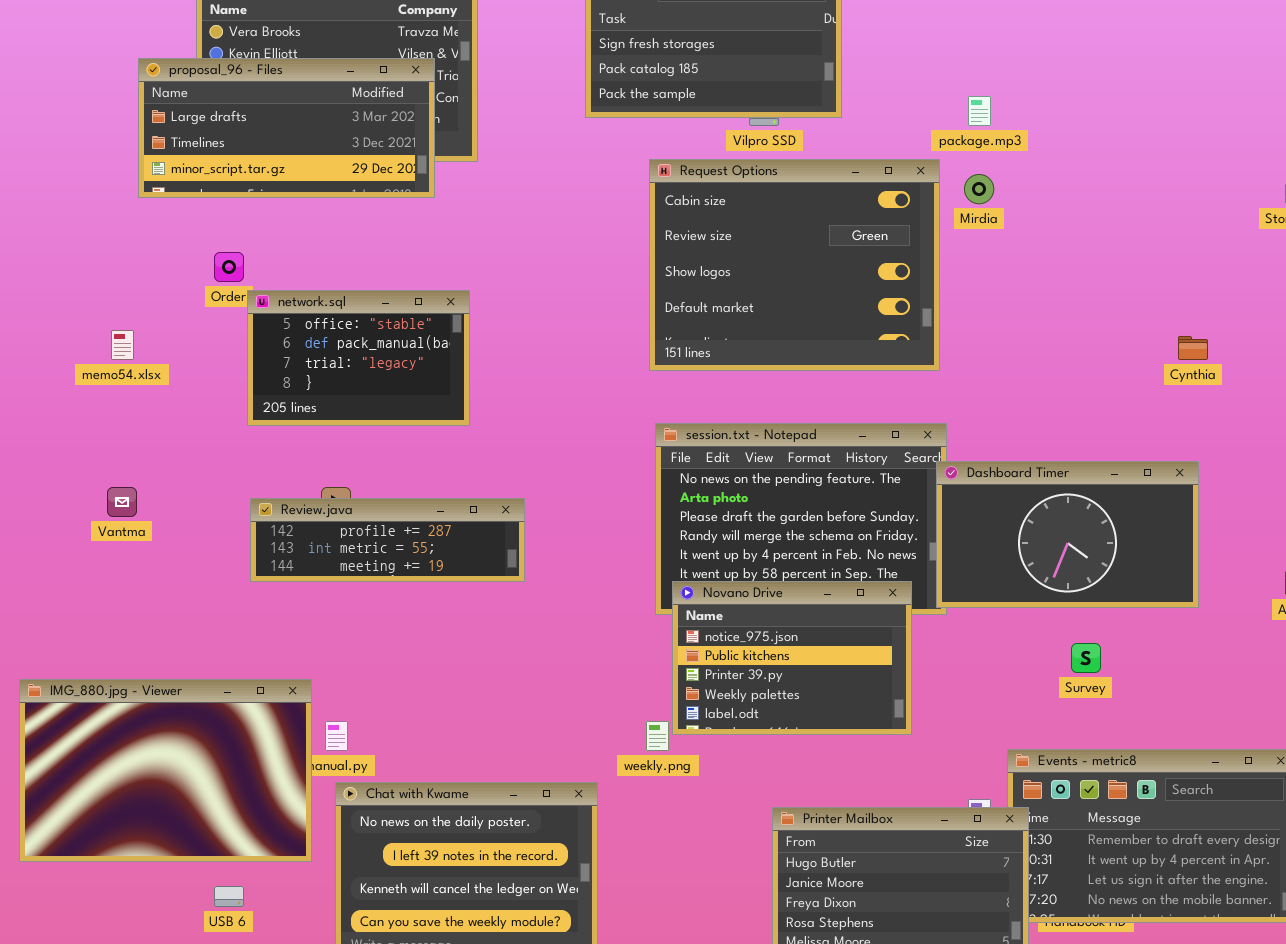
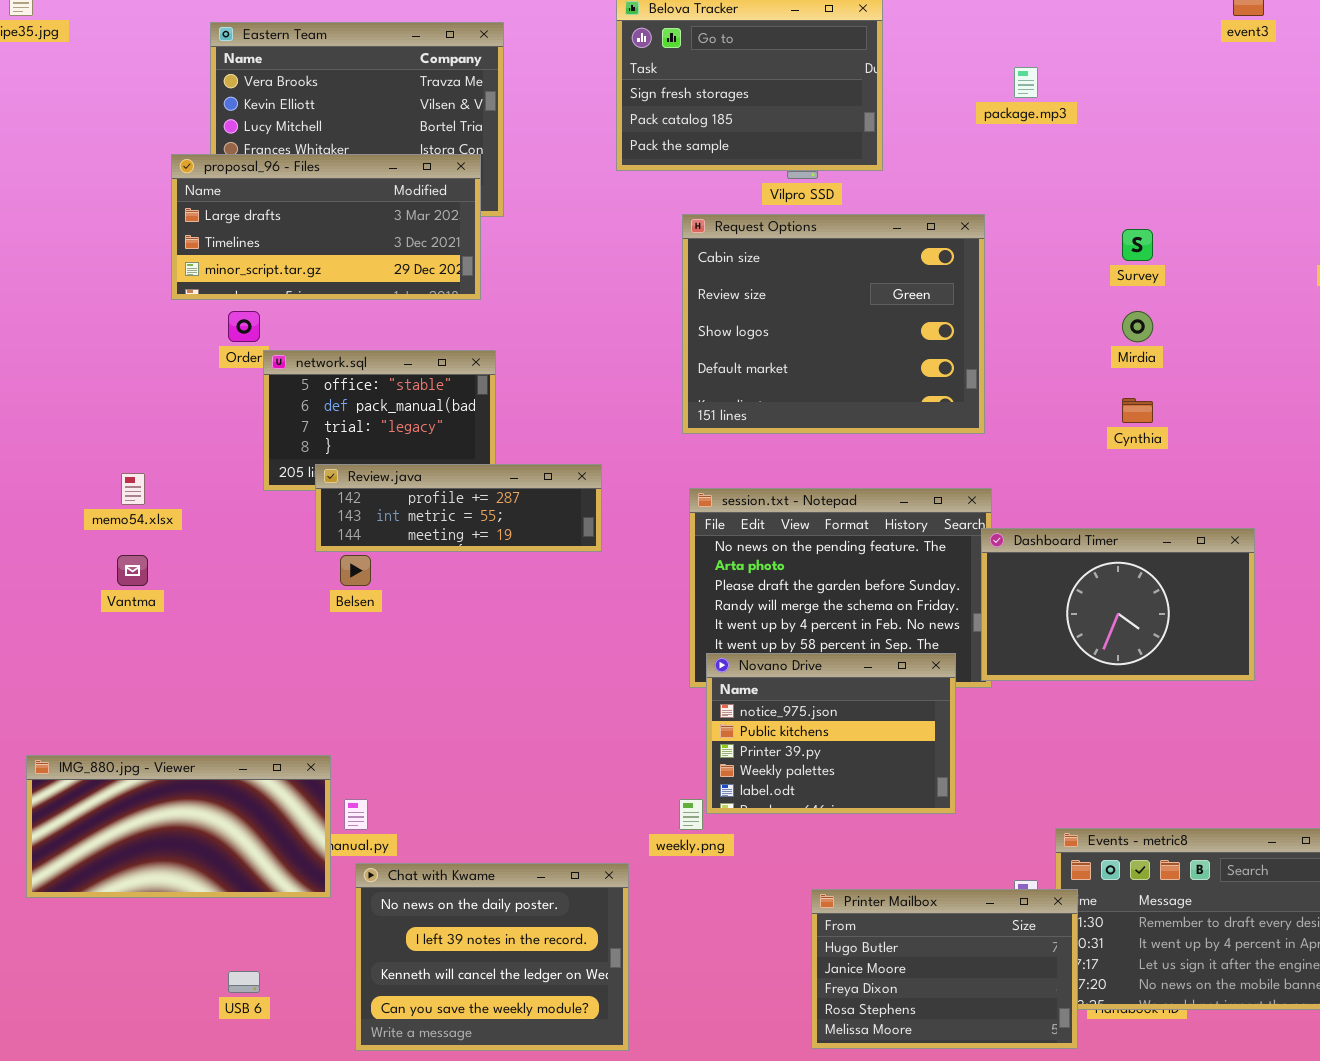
proposal_96 - Files: [138,58,435,198] -> [171,154,481,300], moved
package.mp3: [968,96,991,126] -> [1014,67,1038,98], moved
Mirdia: [964,174,994,204] -> [1122,311,1153,342], moved
memo54.xlsx: [111,330,134,360] -> [121,473,145,505], moved
Cynthia: [1178,336,1208,360] -> [1122,398,1153,423], moved
Review.java: [250,498,525,582] -> [315,464,602,552], moved
Survey: [1071,643,1101,673] -> [1122,229,1153,261], moved
IMG_880.jpg - Viewer: [19,679,312,862] -> [26,755,331,898], resized

